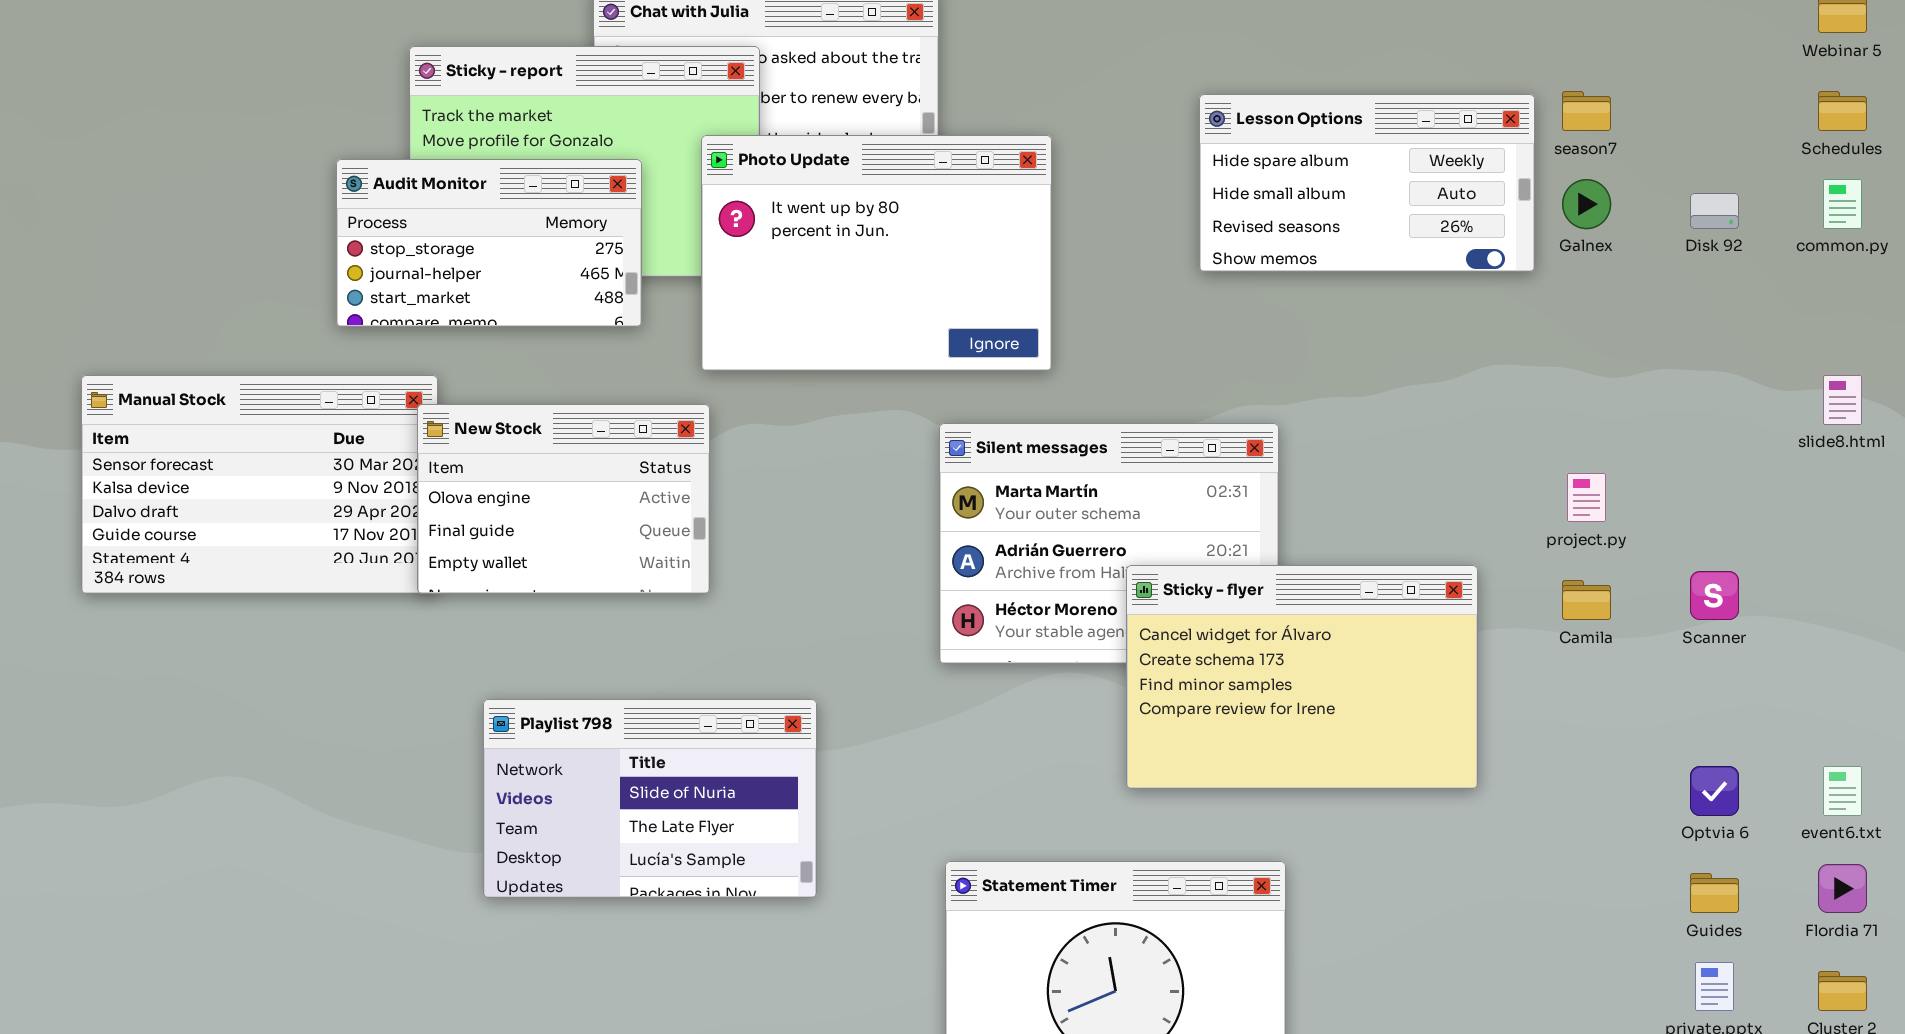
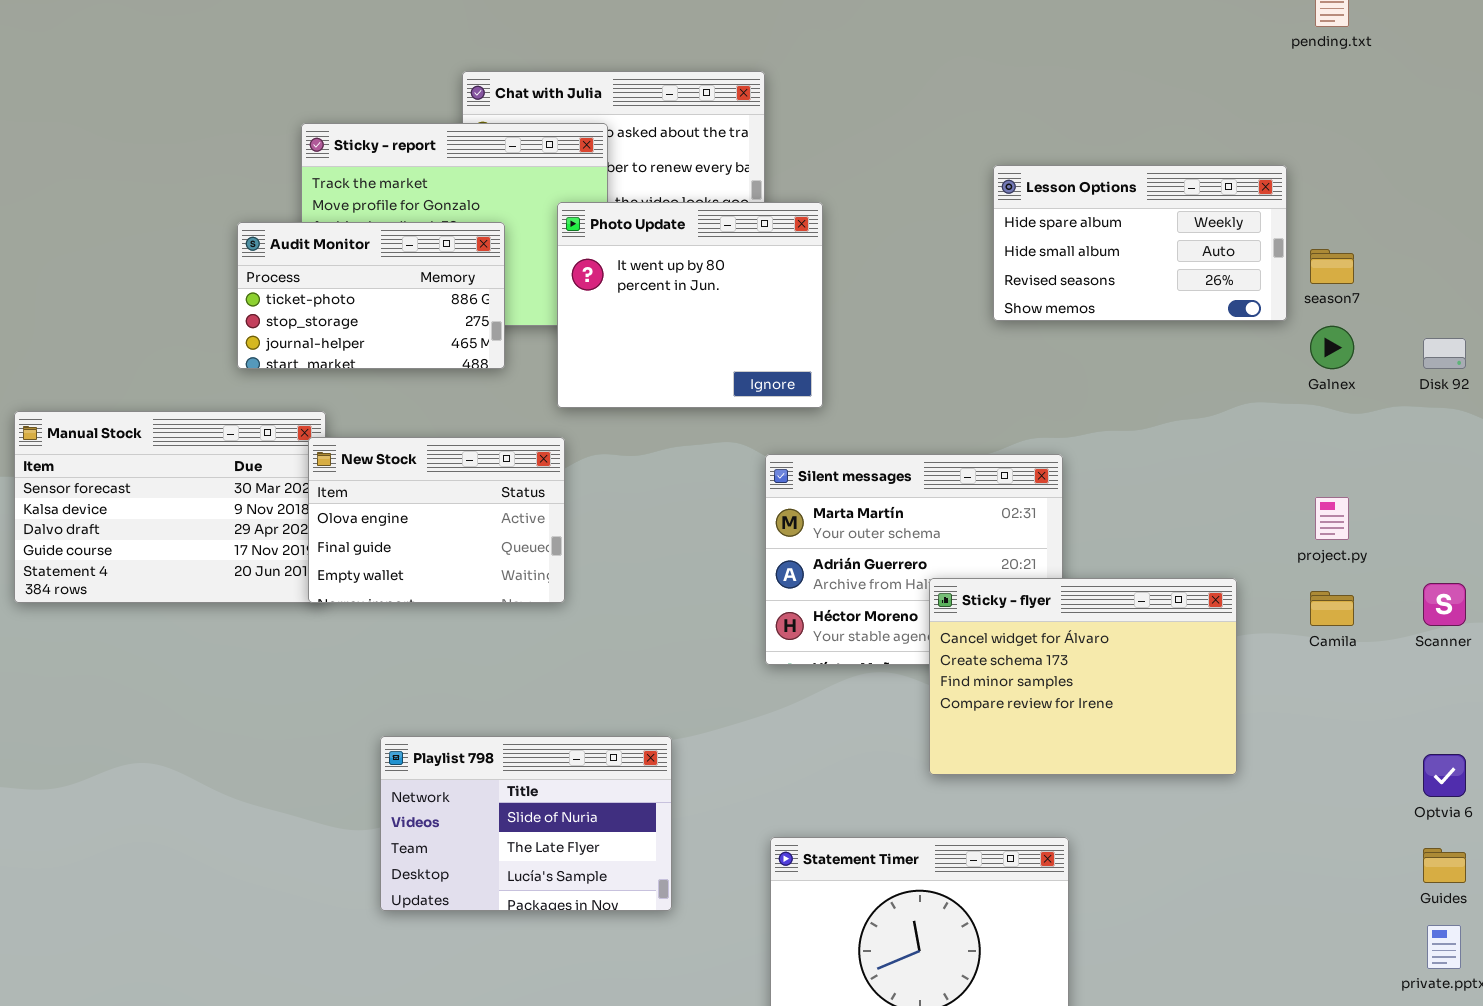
season7: [1562,91,1611,131] -> [1310,249,1354,284], moved
Photo Update: [701,135,1052,371] -> [557,202,823,408], resized
Audit Monitor: [336,159,642,327] -> [237,222,505,369], scrolled up 1 row
Galnex: [1562,179,1611,229] -> [1310,326,1354,369], moved
Disk 92: [1690,193,1739,229] -> [1423,338,1466,369], moved
Playlist 798: [483,699,817,898] -> [380,736,672,911], moved

